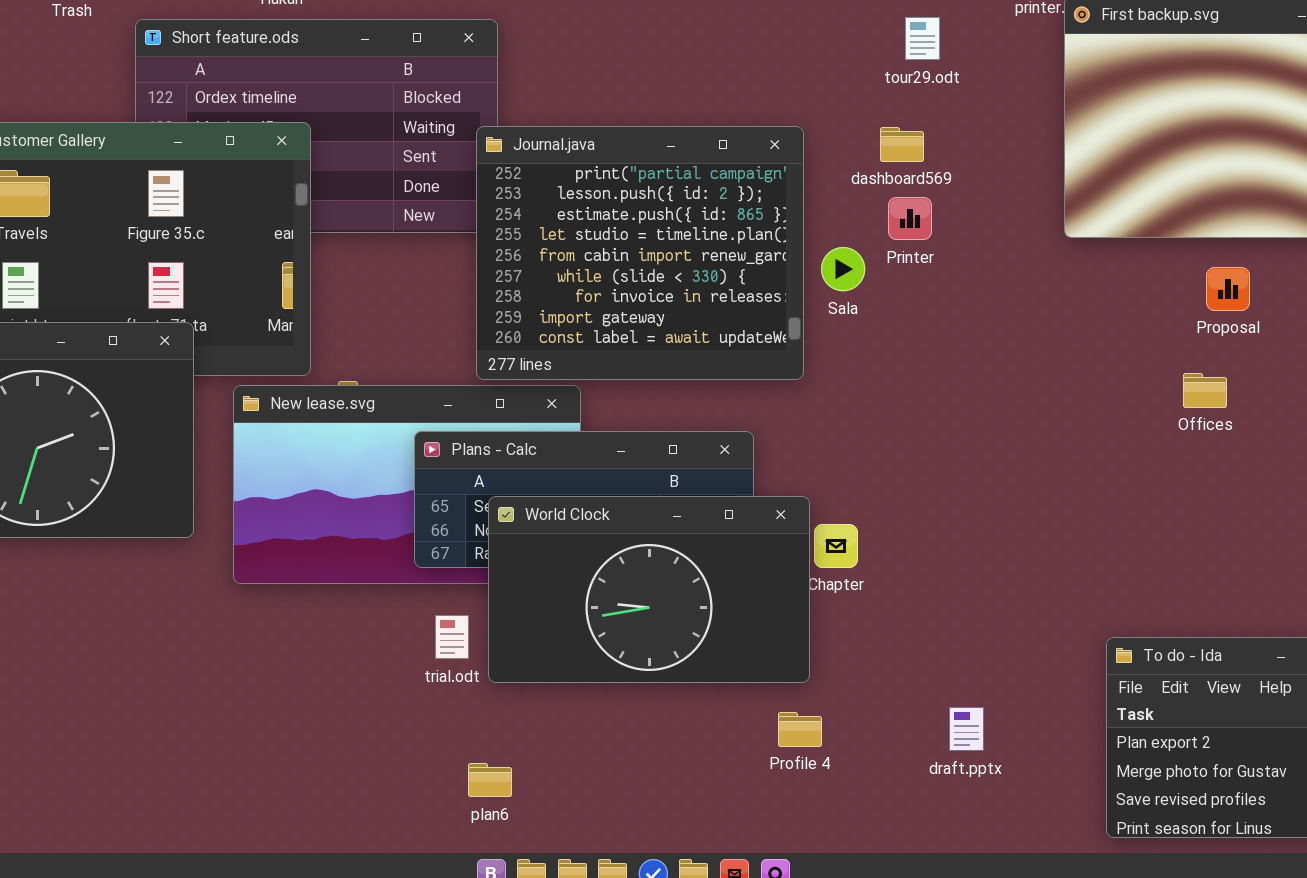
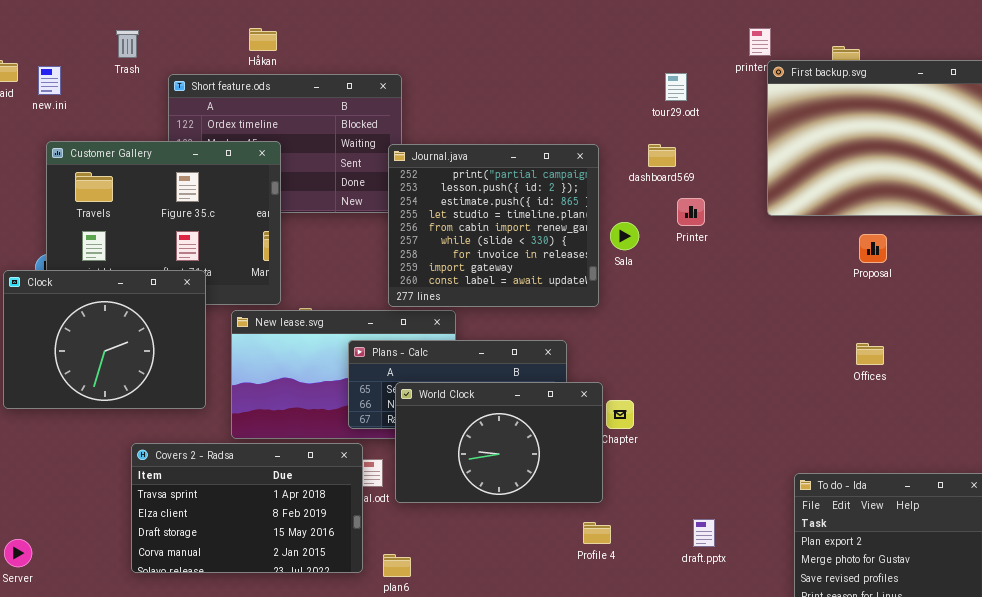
Printer: [888,197,932,240] -> [677,198,705,226], moved
Offices: [1183,373,1227,408] -> [856,343,884,365], moved
Covers 2 - Radsa: none -> [131,443,363,573], opened

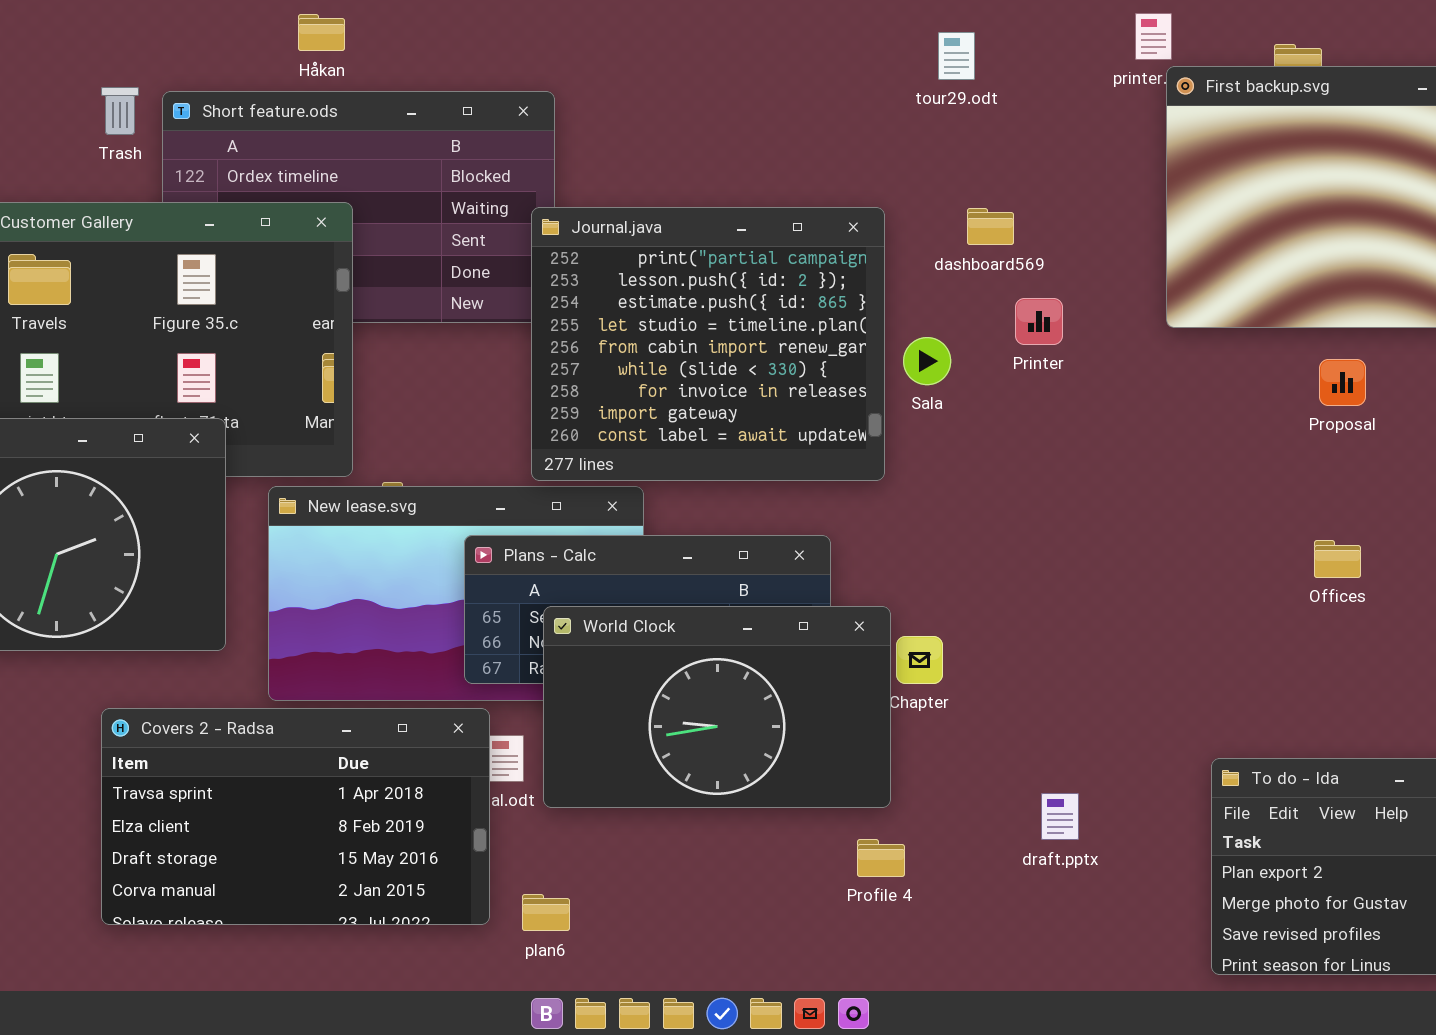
Trash: [116,30,139,58] -> [101,87,139,135], moved
tour29.odt: [665,73,687,101] -> [938,32,975,80], moved
draft.pptx: [693,519,715,547] -> [1041,793,1079,840], moved

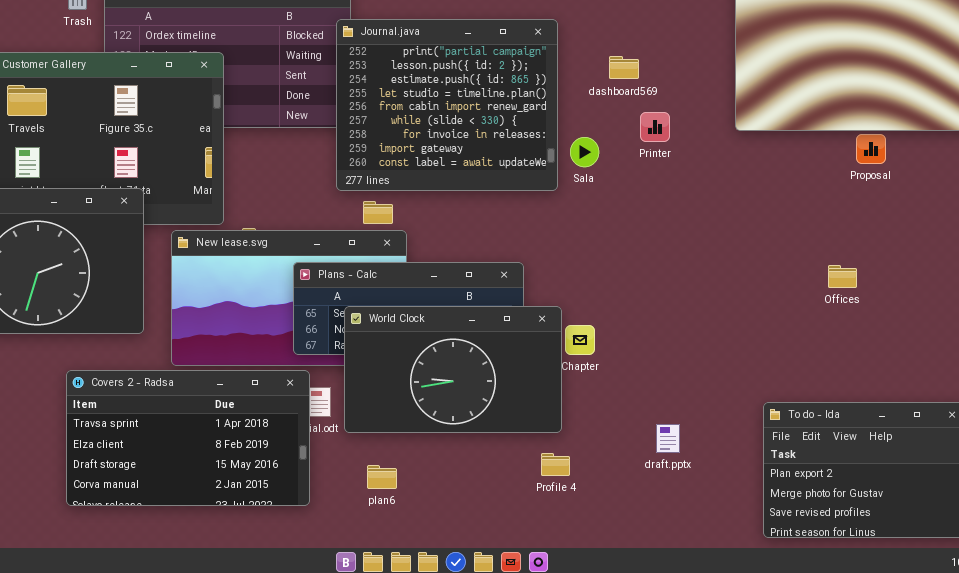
Journal.java: [531,207,885,481] -> [336,19,558,191], moved
Proposal: [1319,359,1366,406] -> [856,134,886,164], moved
plan6: [522,894,570,931] -> [367,465,397,489], moved

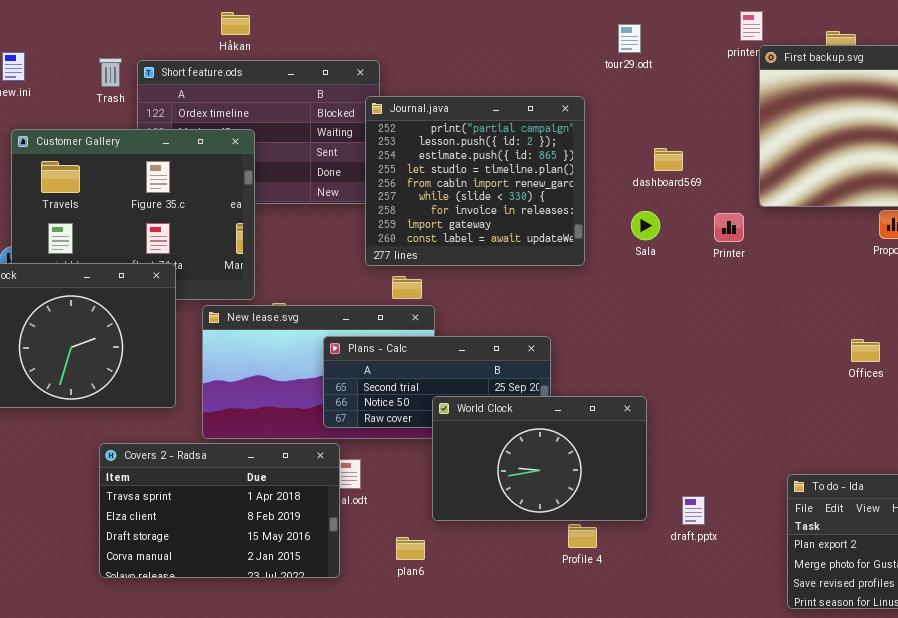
dashboard569: [609,56,639,79] -> [654,148,683,171], moved
Printer: [640,112,670,142] -> [714,213,744,242], moved
Sala: [570,137,599,167] -> [631,211,660,240], moved
World Clock: [344,306,562,433] -> [432,396,647,521], moved

